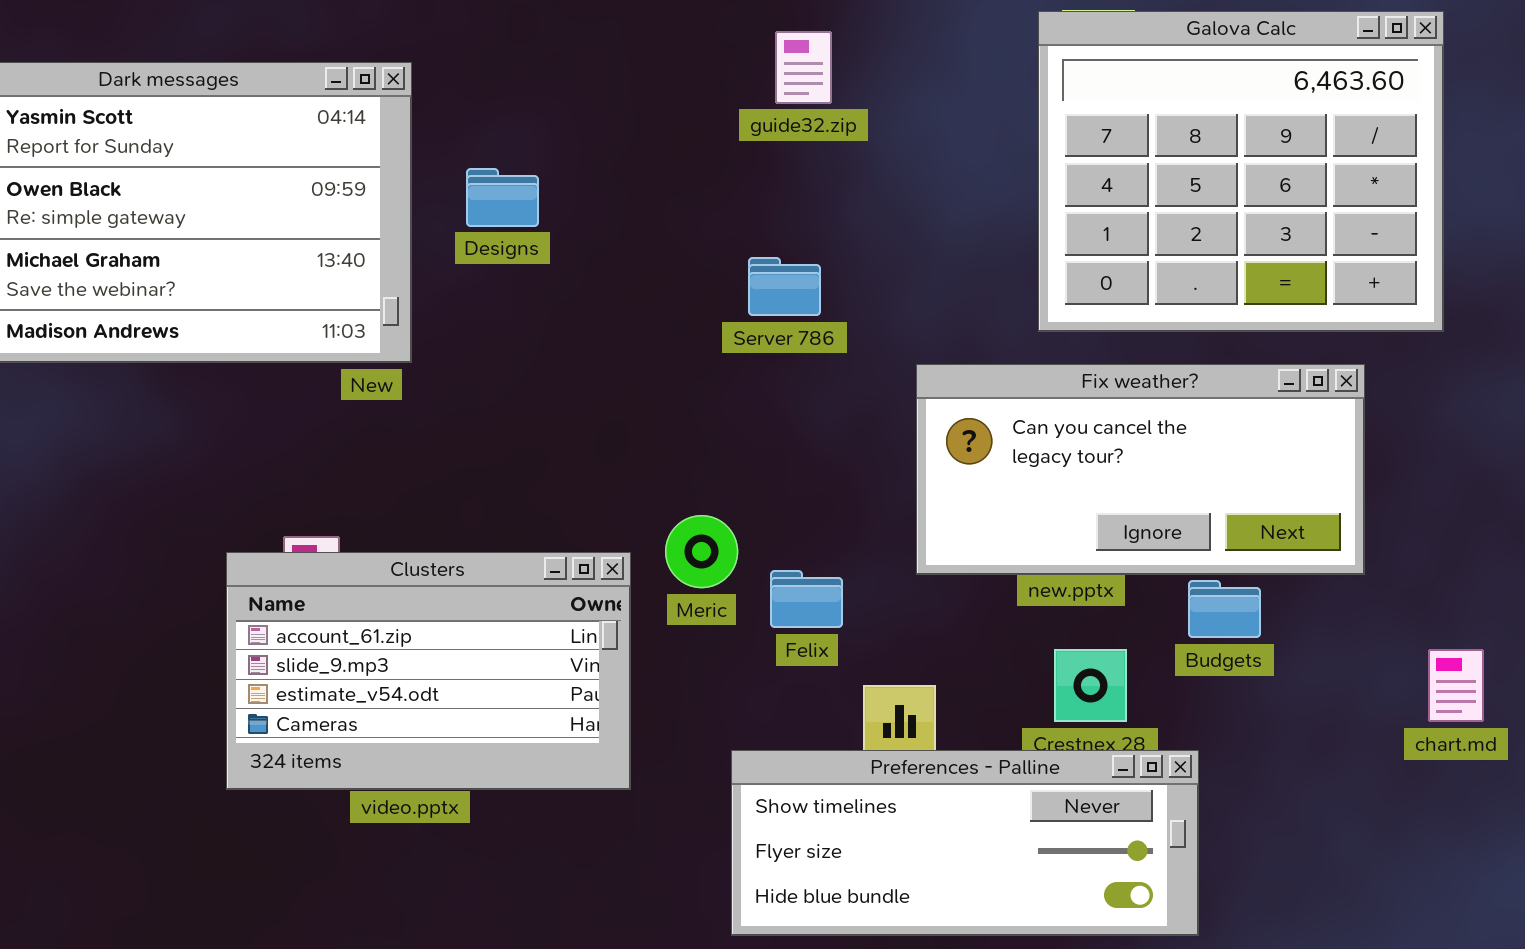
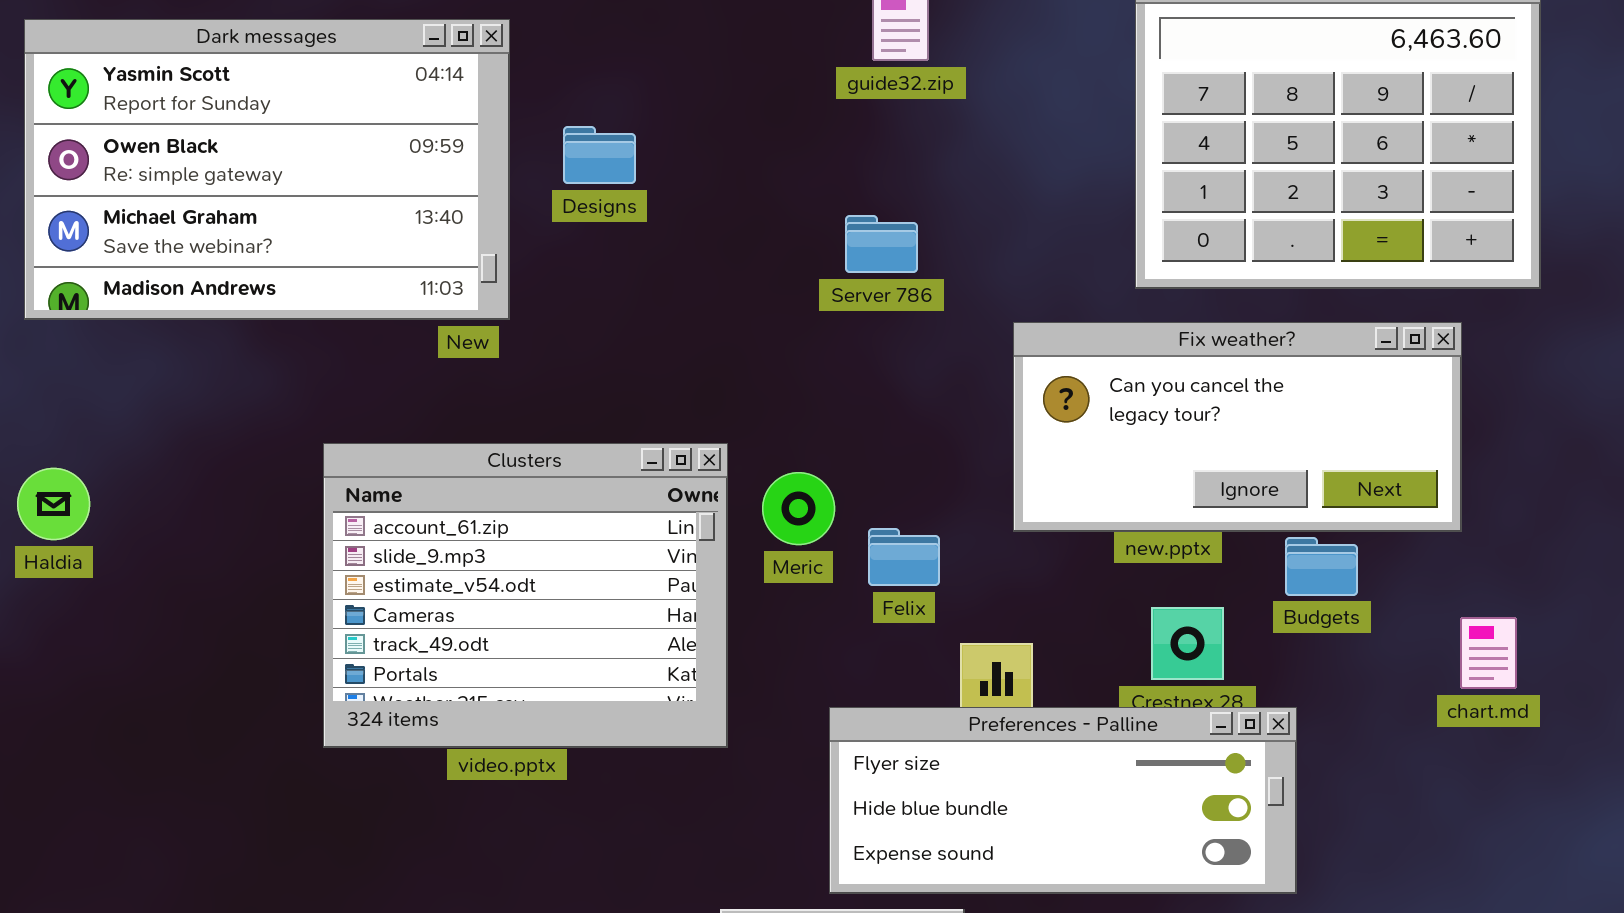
Clusters: [226,552,631,790] -> [323,443,728,748], resized
chart.md: [1428,649,1484,722] -> [1460,617,1517,689], moved
Preferences - Palline: [731,750,1199,936] -> [829,707,1297,894], scrolled down 1 row

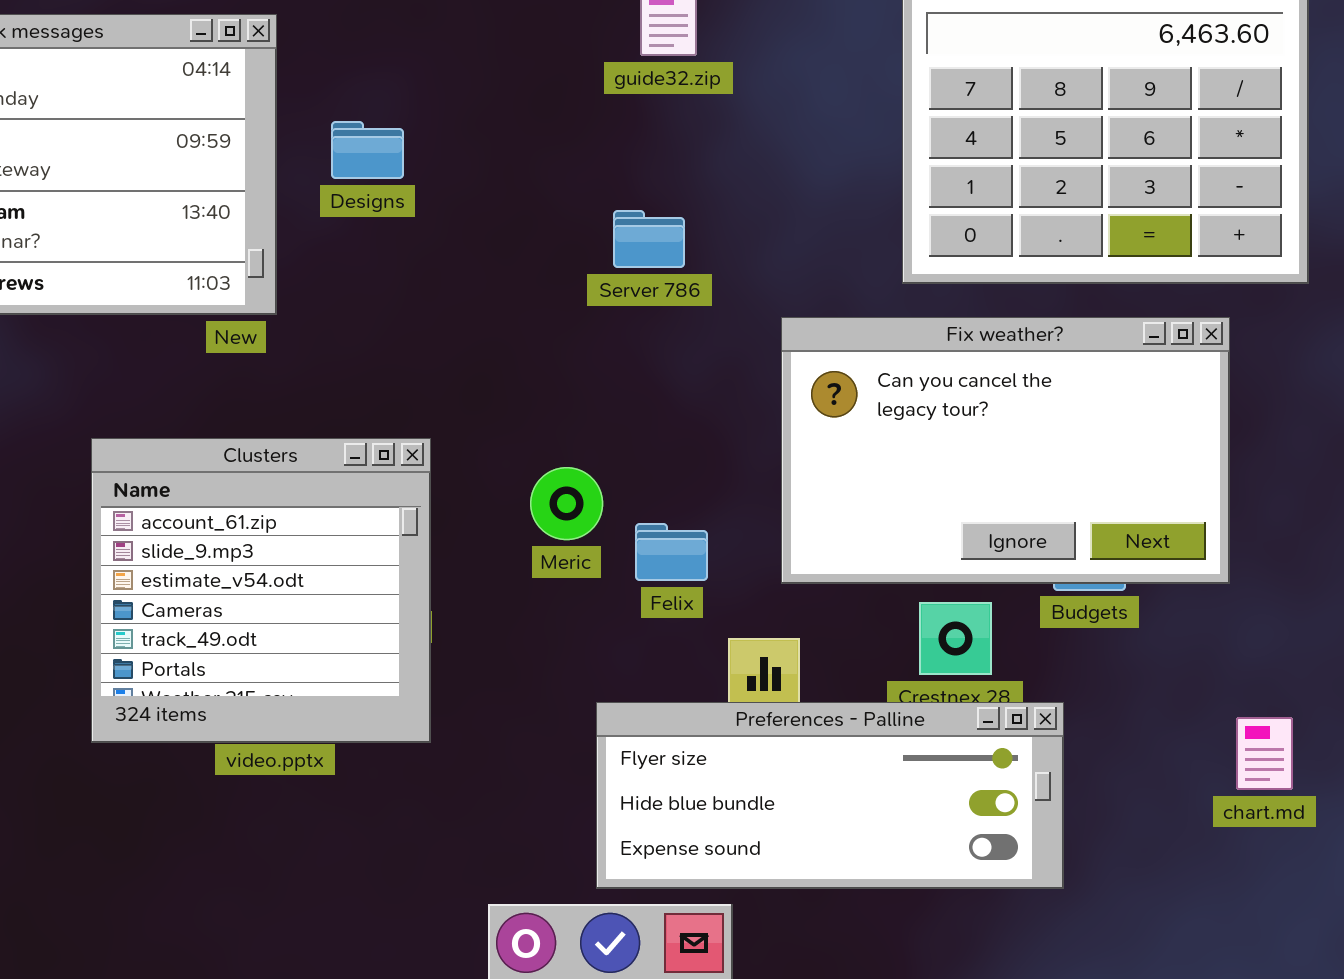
Fix weather?: [1013,322,1462,532] -> [781,317,1230,584], resized
Clusters: [323,443,728,748] -> [91,438,431,743], resized
chart.md: [1460,617,1517,689] -> [1236,717,1293,790], moved

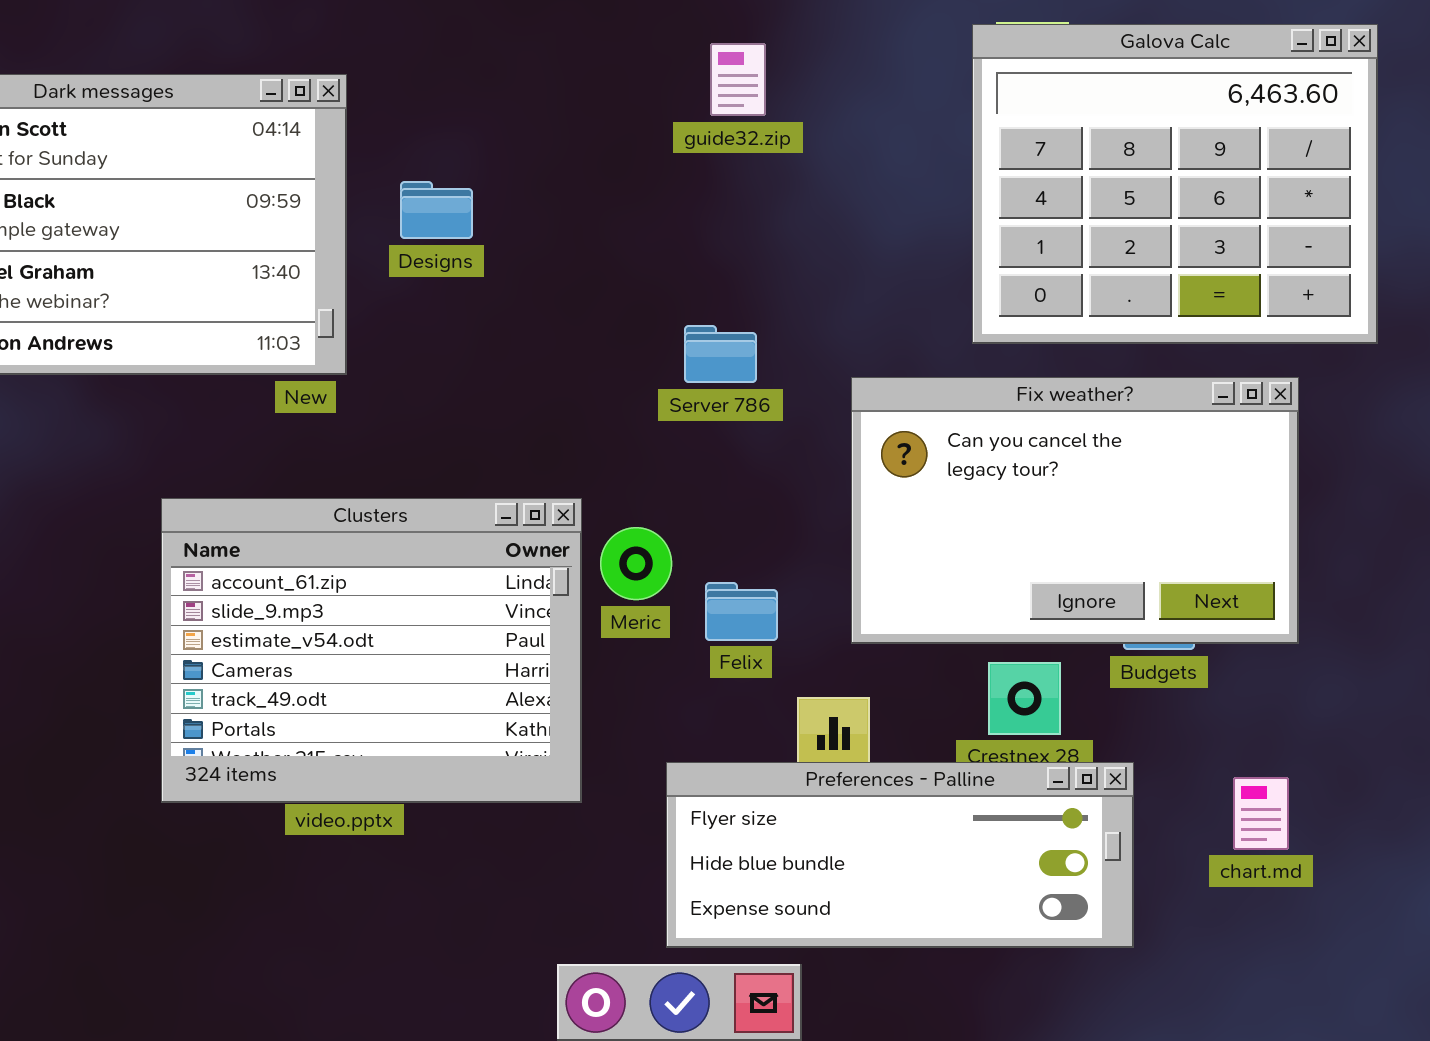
Server 786: [613,210,685,268] -> [684,325,757,383], moved
Clusters: [91,438,431,743] -> [161,498,582,803], resized
chart.md: [1236,717,1293,790] -> [1233,777,1289,850], moved

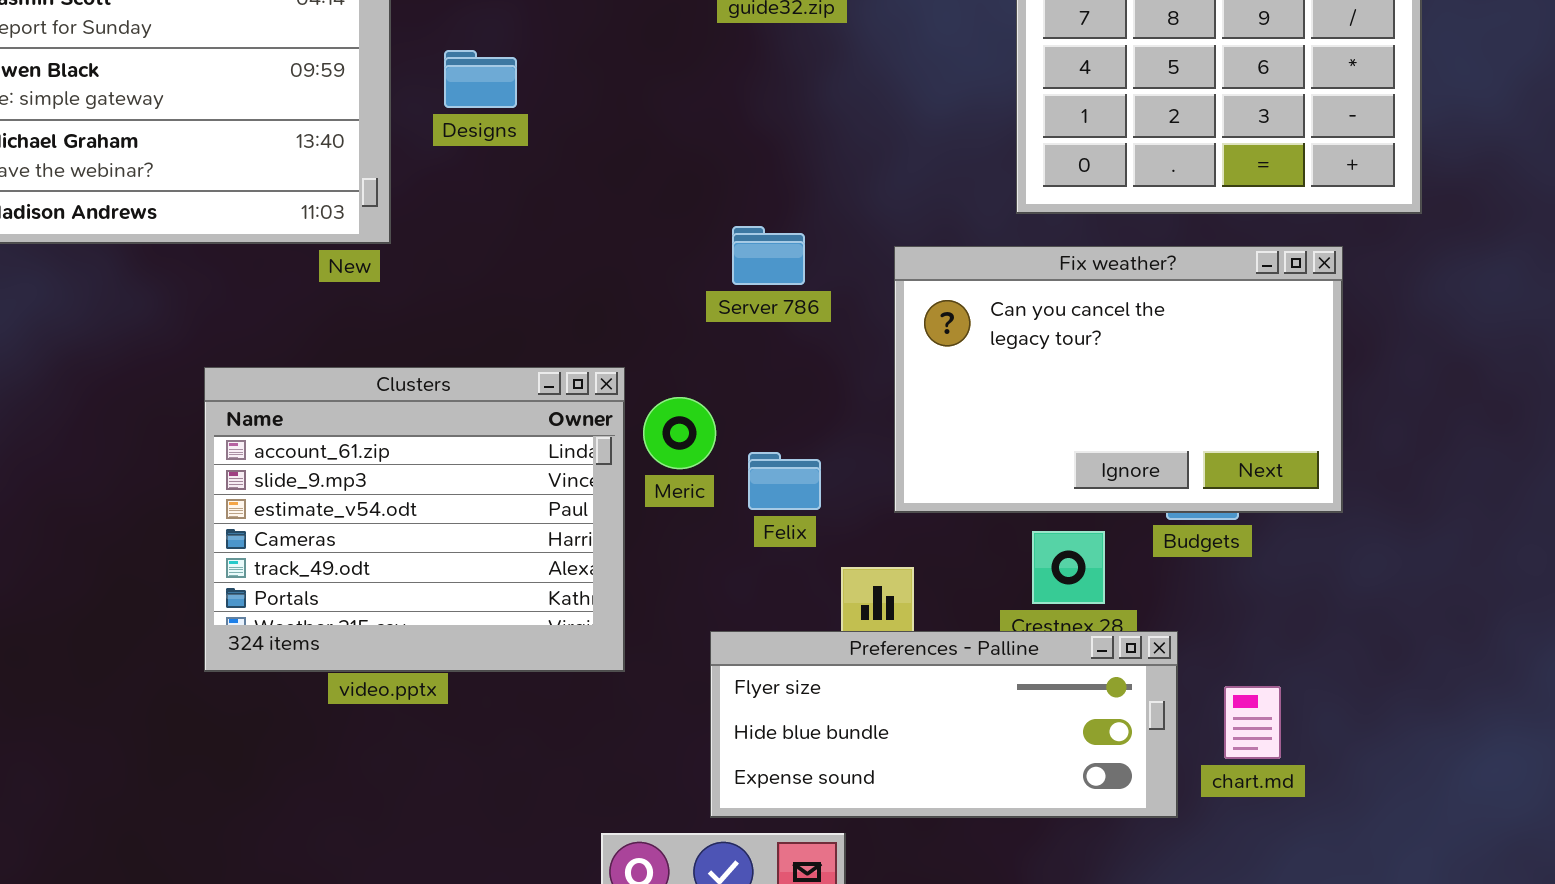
Server 786: [684,325,757,383] -> [732,226,805,285], moved
chart.md: [1233,777,1289,850] -> [1224,686,1281,759], moved

